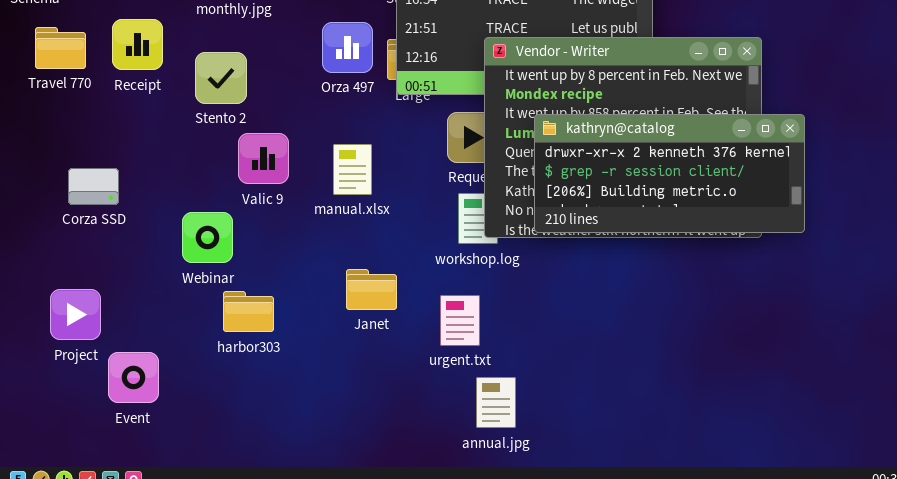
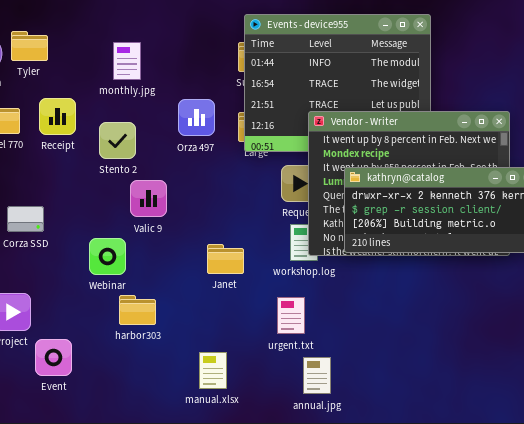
Orza 497: [322,22,373,73] -> [178,99,215,136], moved
manual.xlsx: [333,144,372,195] -> [199,352,227,389], moved
Janet: [346,269,397,310] -> [207,244,244,274], moved

